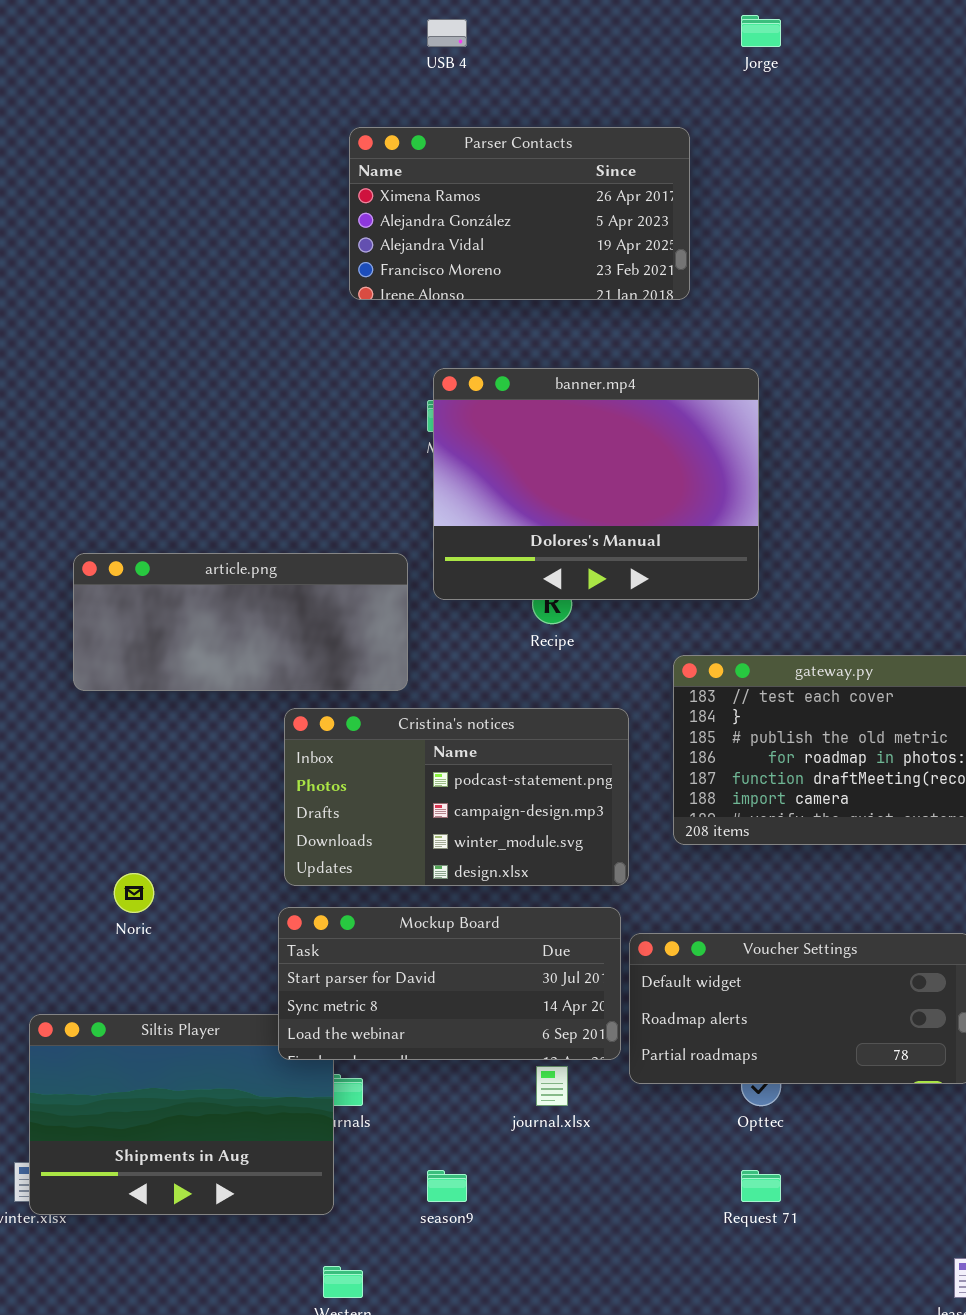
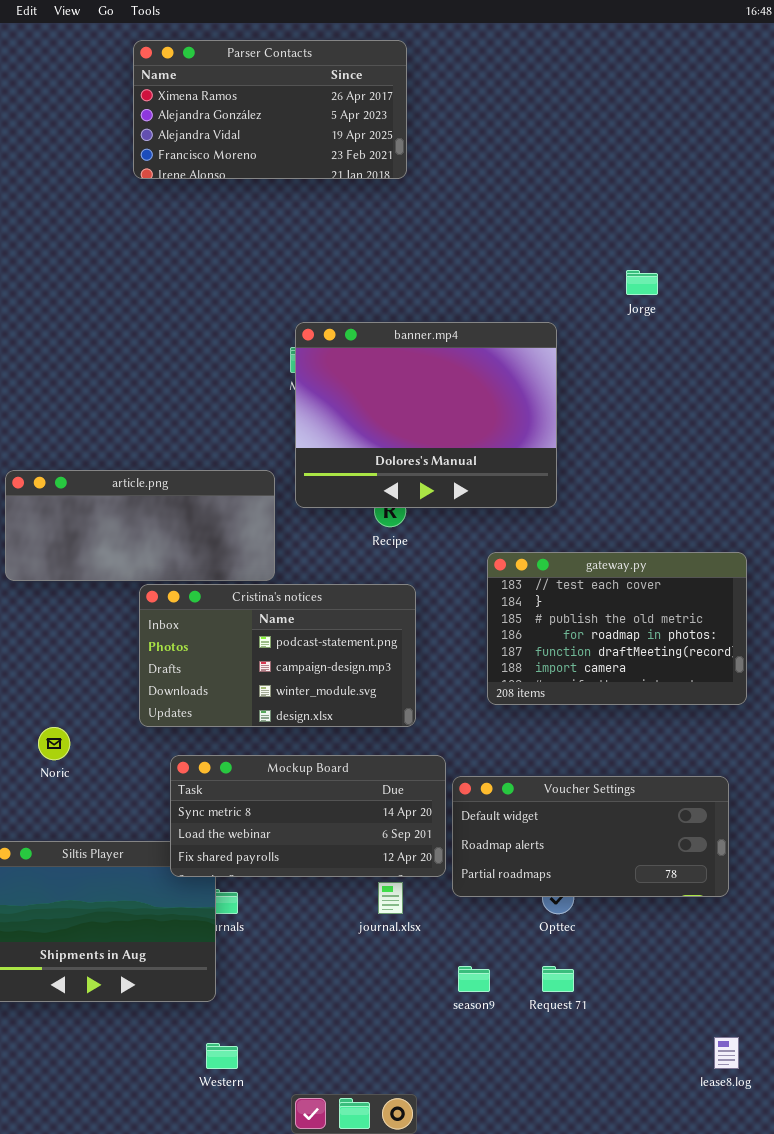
Jorge: [741,15,781,47] -> [626,270,658,295], moved
Parser Contacts: [349,127,690,300] -> [133,40,407,179], moved
Cristina's notices: [284,708,629,886] -> [139,584,416,727], moved
Mockup Board: [278,907,621,1060] -> [170,755,446,877], scrolled down 1 row
season9: [427,1170,467,1202] -> [458,966,490,992], moved

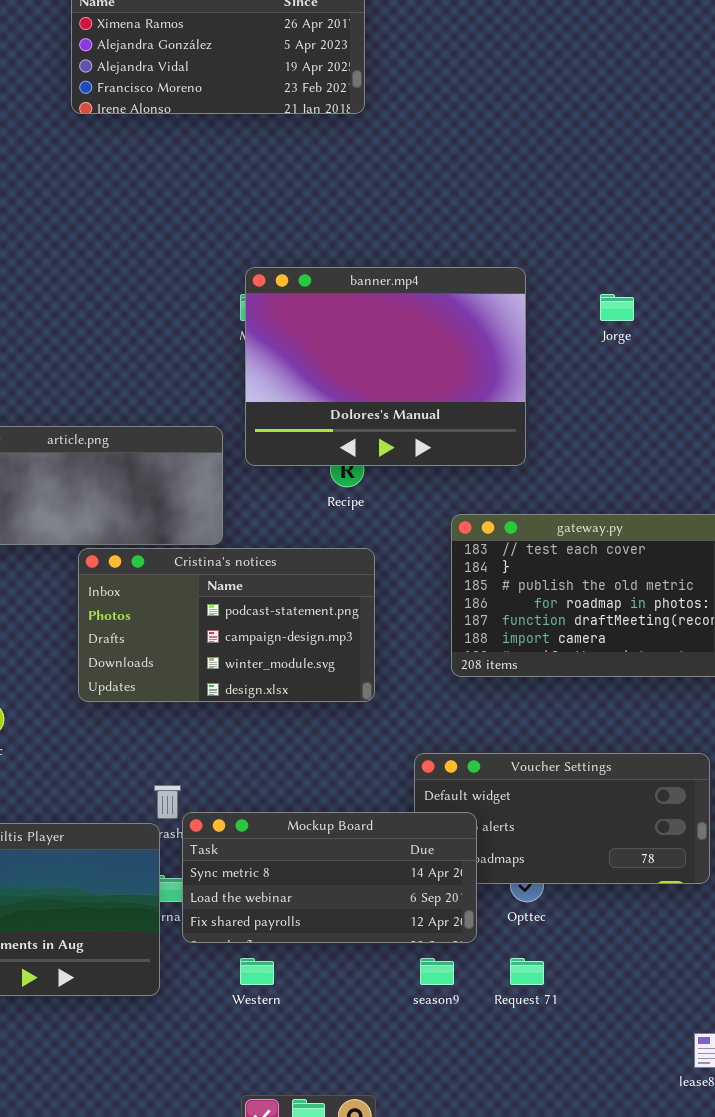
Jorge: [626,270,658,295] -> [600,294,634,321], moved
Mockup Board: [170,755,446,877] -> [182,812,477,943], moved
Western: [206,1043,238,1069] -> [240,958,274,985], moved

